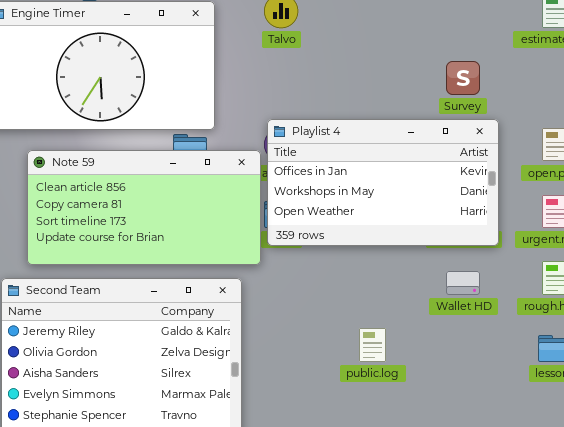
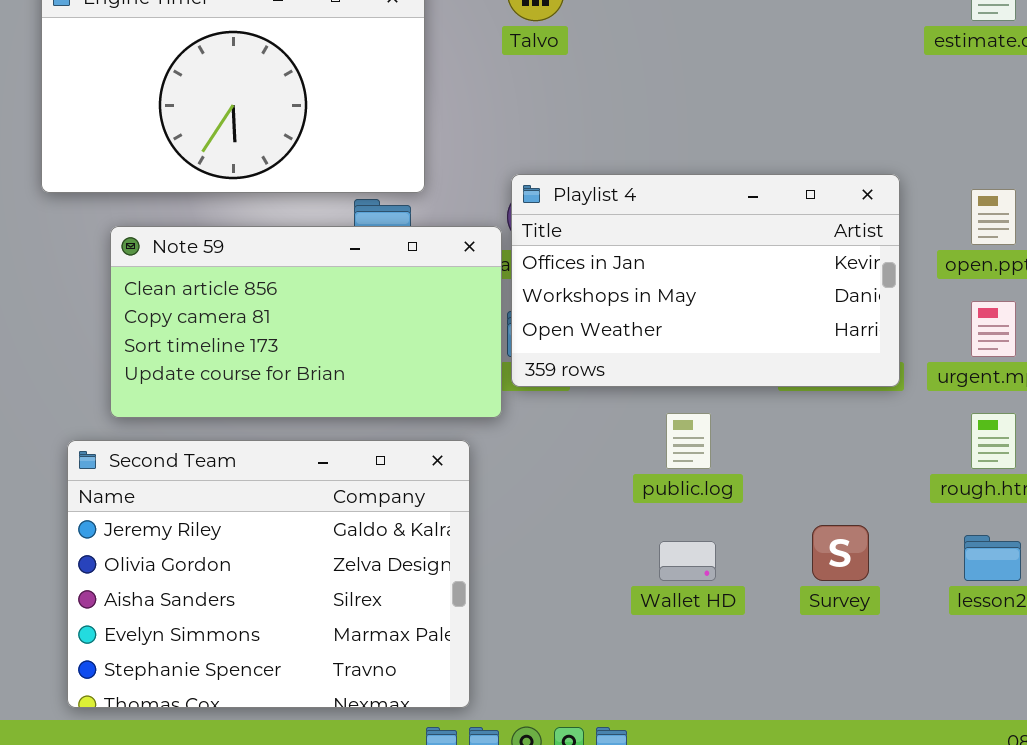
Survey: [446,61,480,95] -> [812,525,869,581], moved
Wallet HD: [446,271,480,295] -> [659,541,716,581], moved
public.log: [359,328,386,362] -> [666,413,711,469], moved

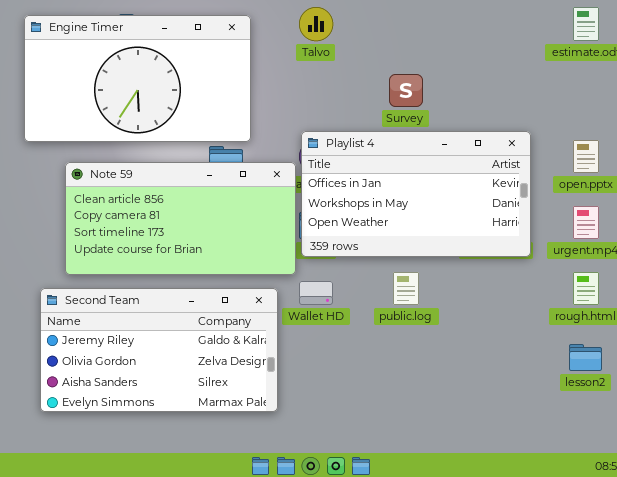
Second Team: [67,440,470,708] -> [40,288,278,412], resized
Survey: [812,525,869,581] -> [389,74,423,107], moved
Wallet HD: [659,541,716,581] -> [299,281,333,305], moved

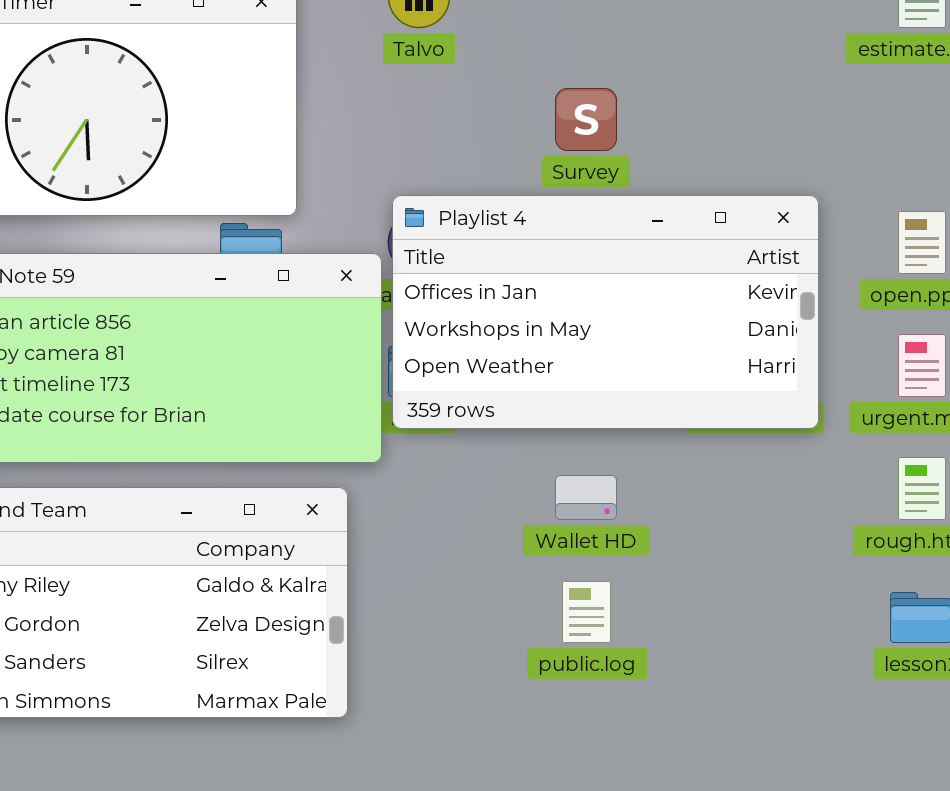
public.log: [393,272,419,305] -> [562,581,611,643], moved
Wallet HD: [299,281,333,305] -> [555,475,617,520], moved

